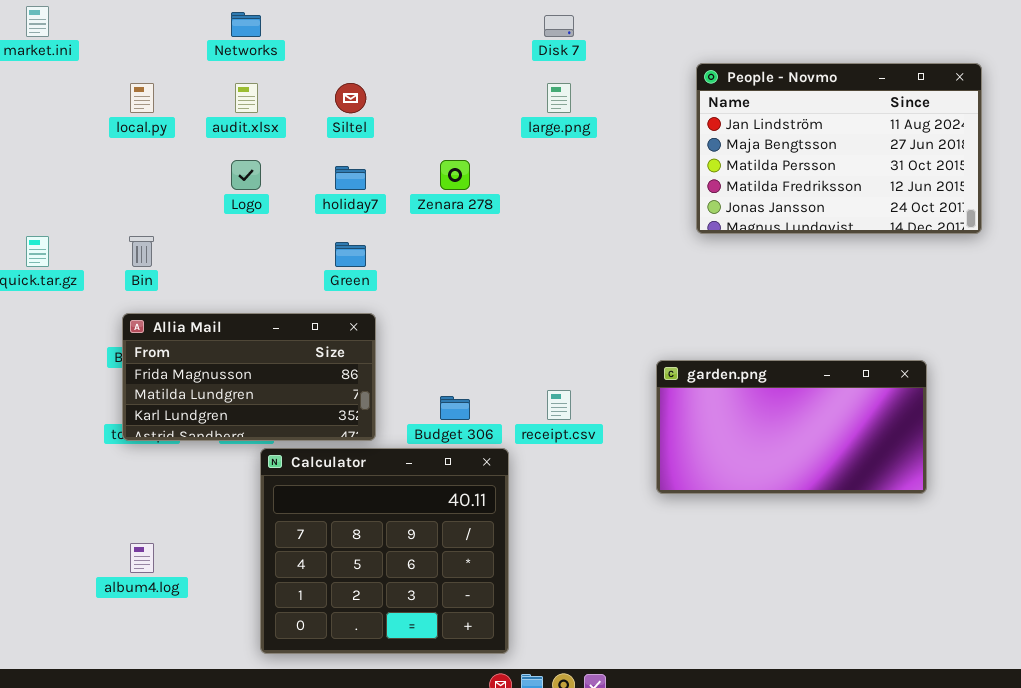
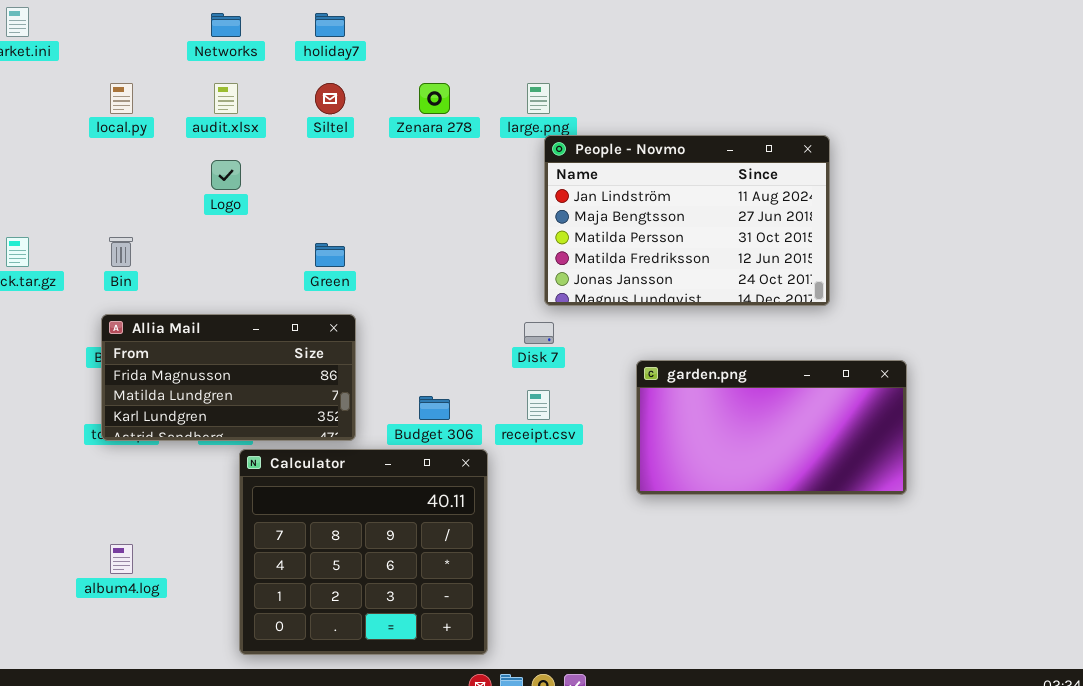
Disk 7: [544,15,574,37] -> [524,322,554,344], moved
People - Novmo: [696,63,982,234] -> [544,135,830,306], moved
Zenara 278: [440,160,470,190] -> [419,83,450,114], moved
holiday7: [335,166,366,190] -> [315,13,345,37], moved

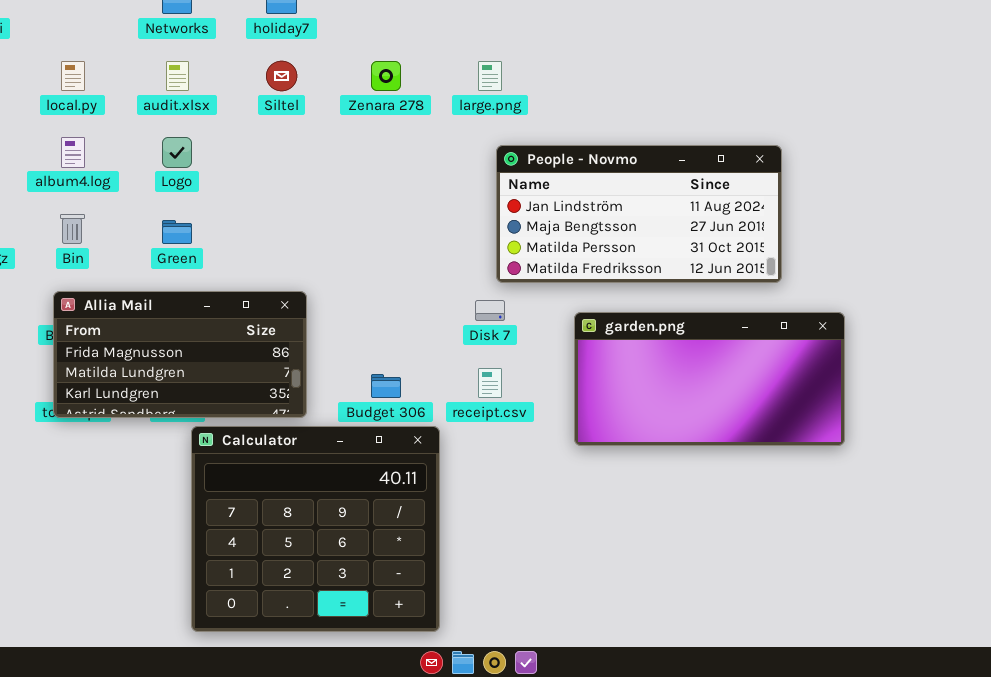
People - Novmo: [544,135,830,306] -> [496,145,782,283], resized
Green: [315,243,345,267] -> [162,220,192,244], moved
garden.png: [636,360,907,495] -> [574,312,845,446], moved
album4.log: [110,544,133,574] -> [61,137,85,168], moved

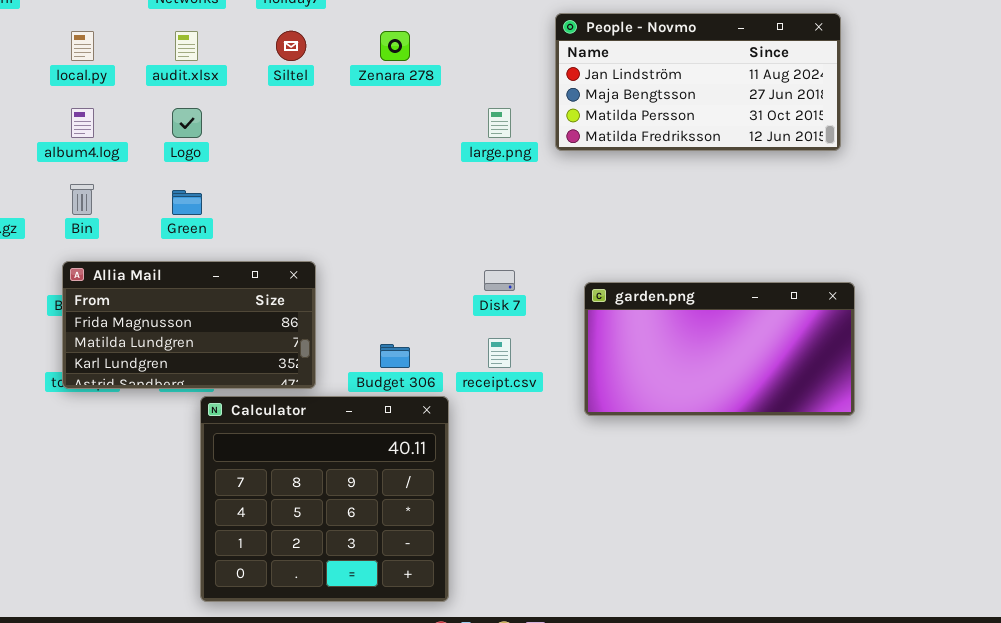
large.png: [478,61,502,91] -> [488,108,511,138], moved
People - Novmo: [496,145,782,283] -> [555,13,841,151], moved

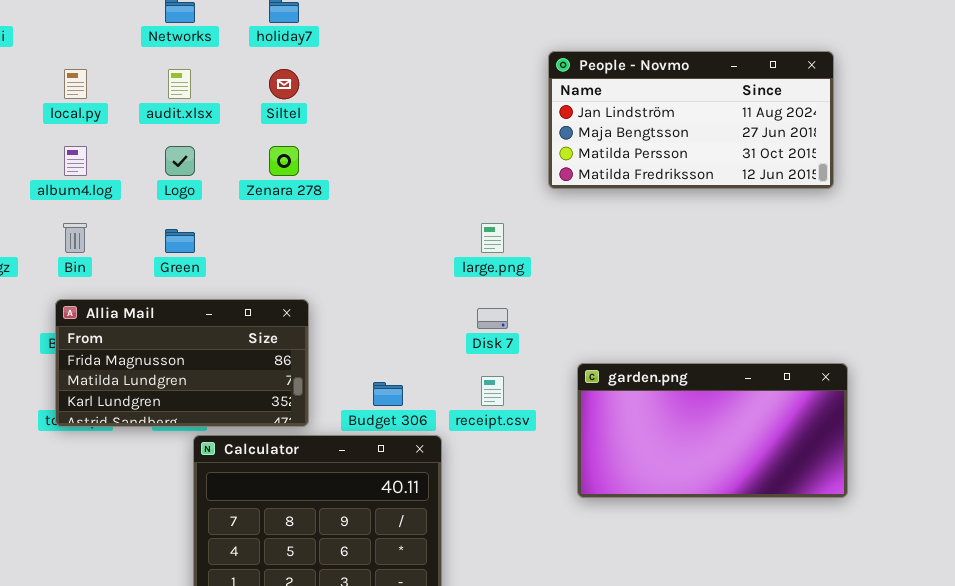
Zenara 278: [380,31,410,61] -> [269,146,299,176], moved
large.png: [488,108,511,138] -> [481,223,504,253], moved
garden.png: [584,282,855,416] -> [577,363,848,498], moved

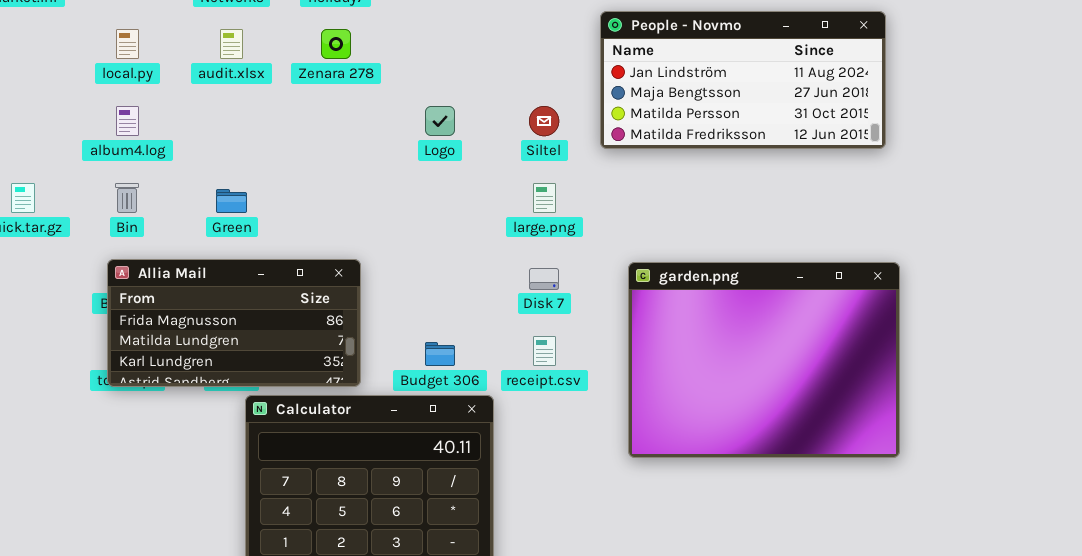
Siltel: [269,69,299,99] -> [529,106,559,136], moved
Logo: [165,146,195,176] -> [425,106,455,136], moved
Zenara 278: [269,146,299,176] -> [321,29,351,59], moved
garden.png: [577,363,848,498] -> [628,262,900,458], resized

